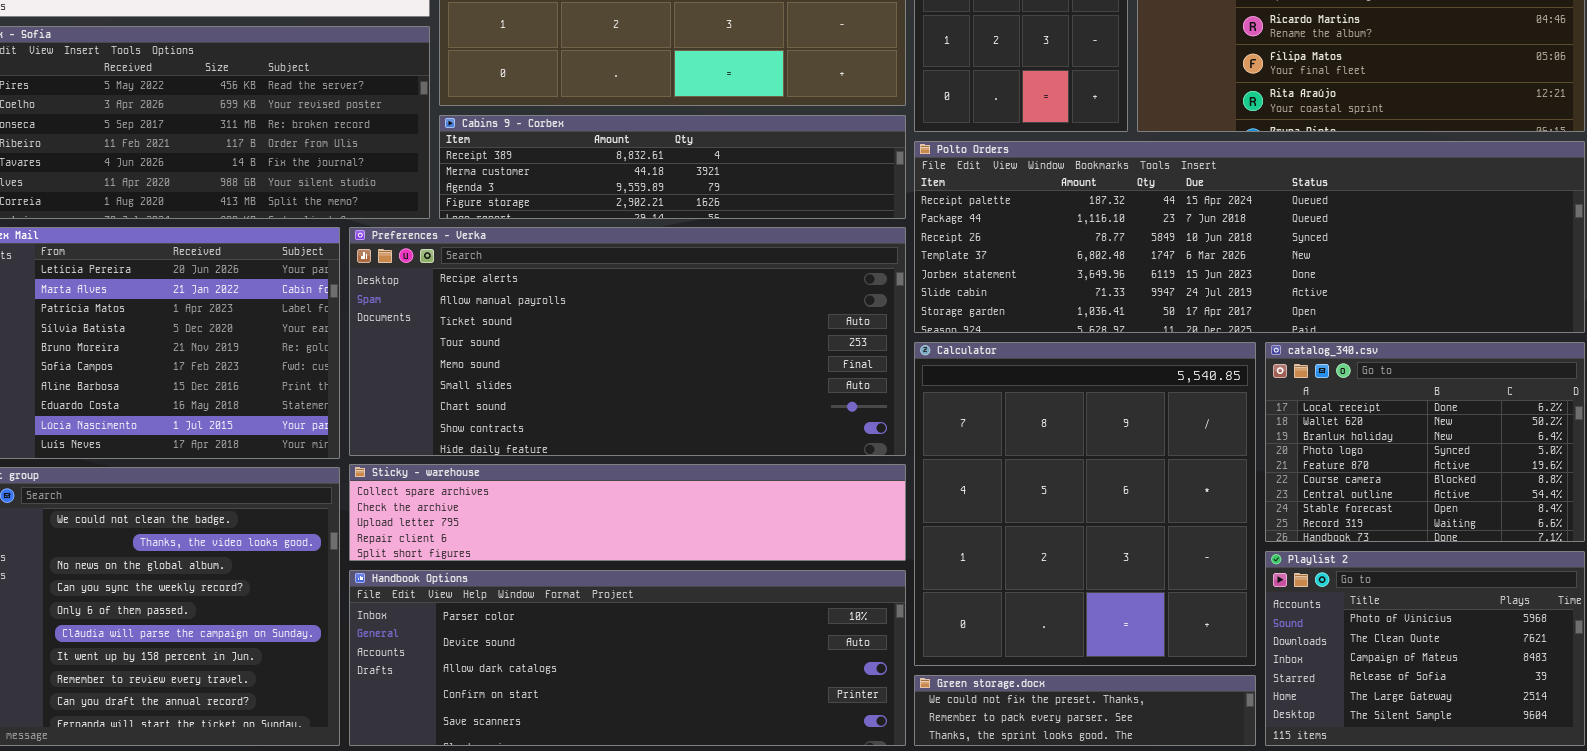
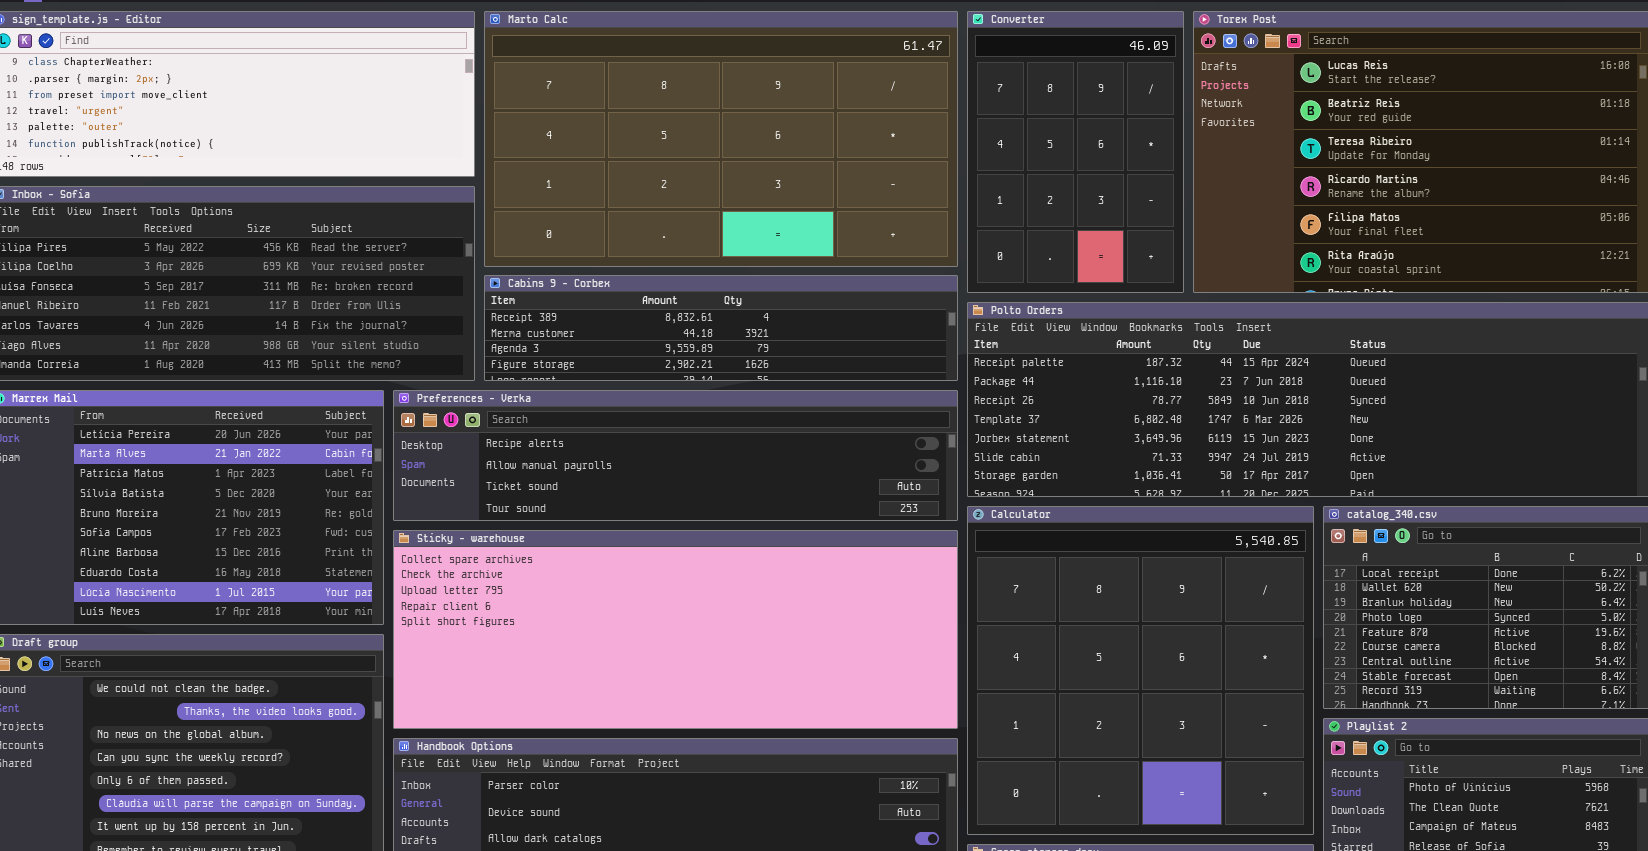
Preferences - Verka: [349,227,906,456] -> [393,390,958,521], resized
Sticky - warehouse: [349,464,906,561] -> [393,530,958,729], resized

